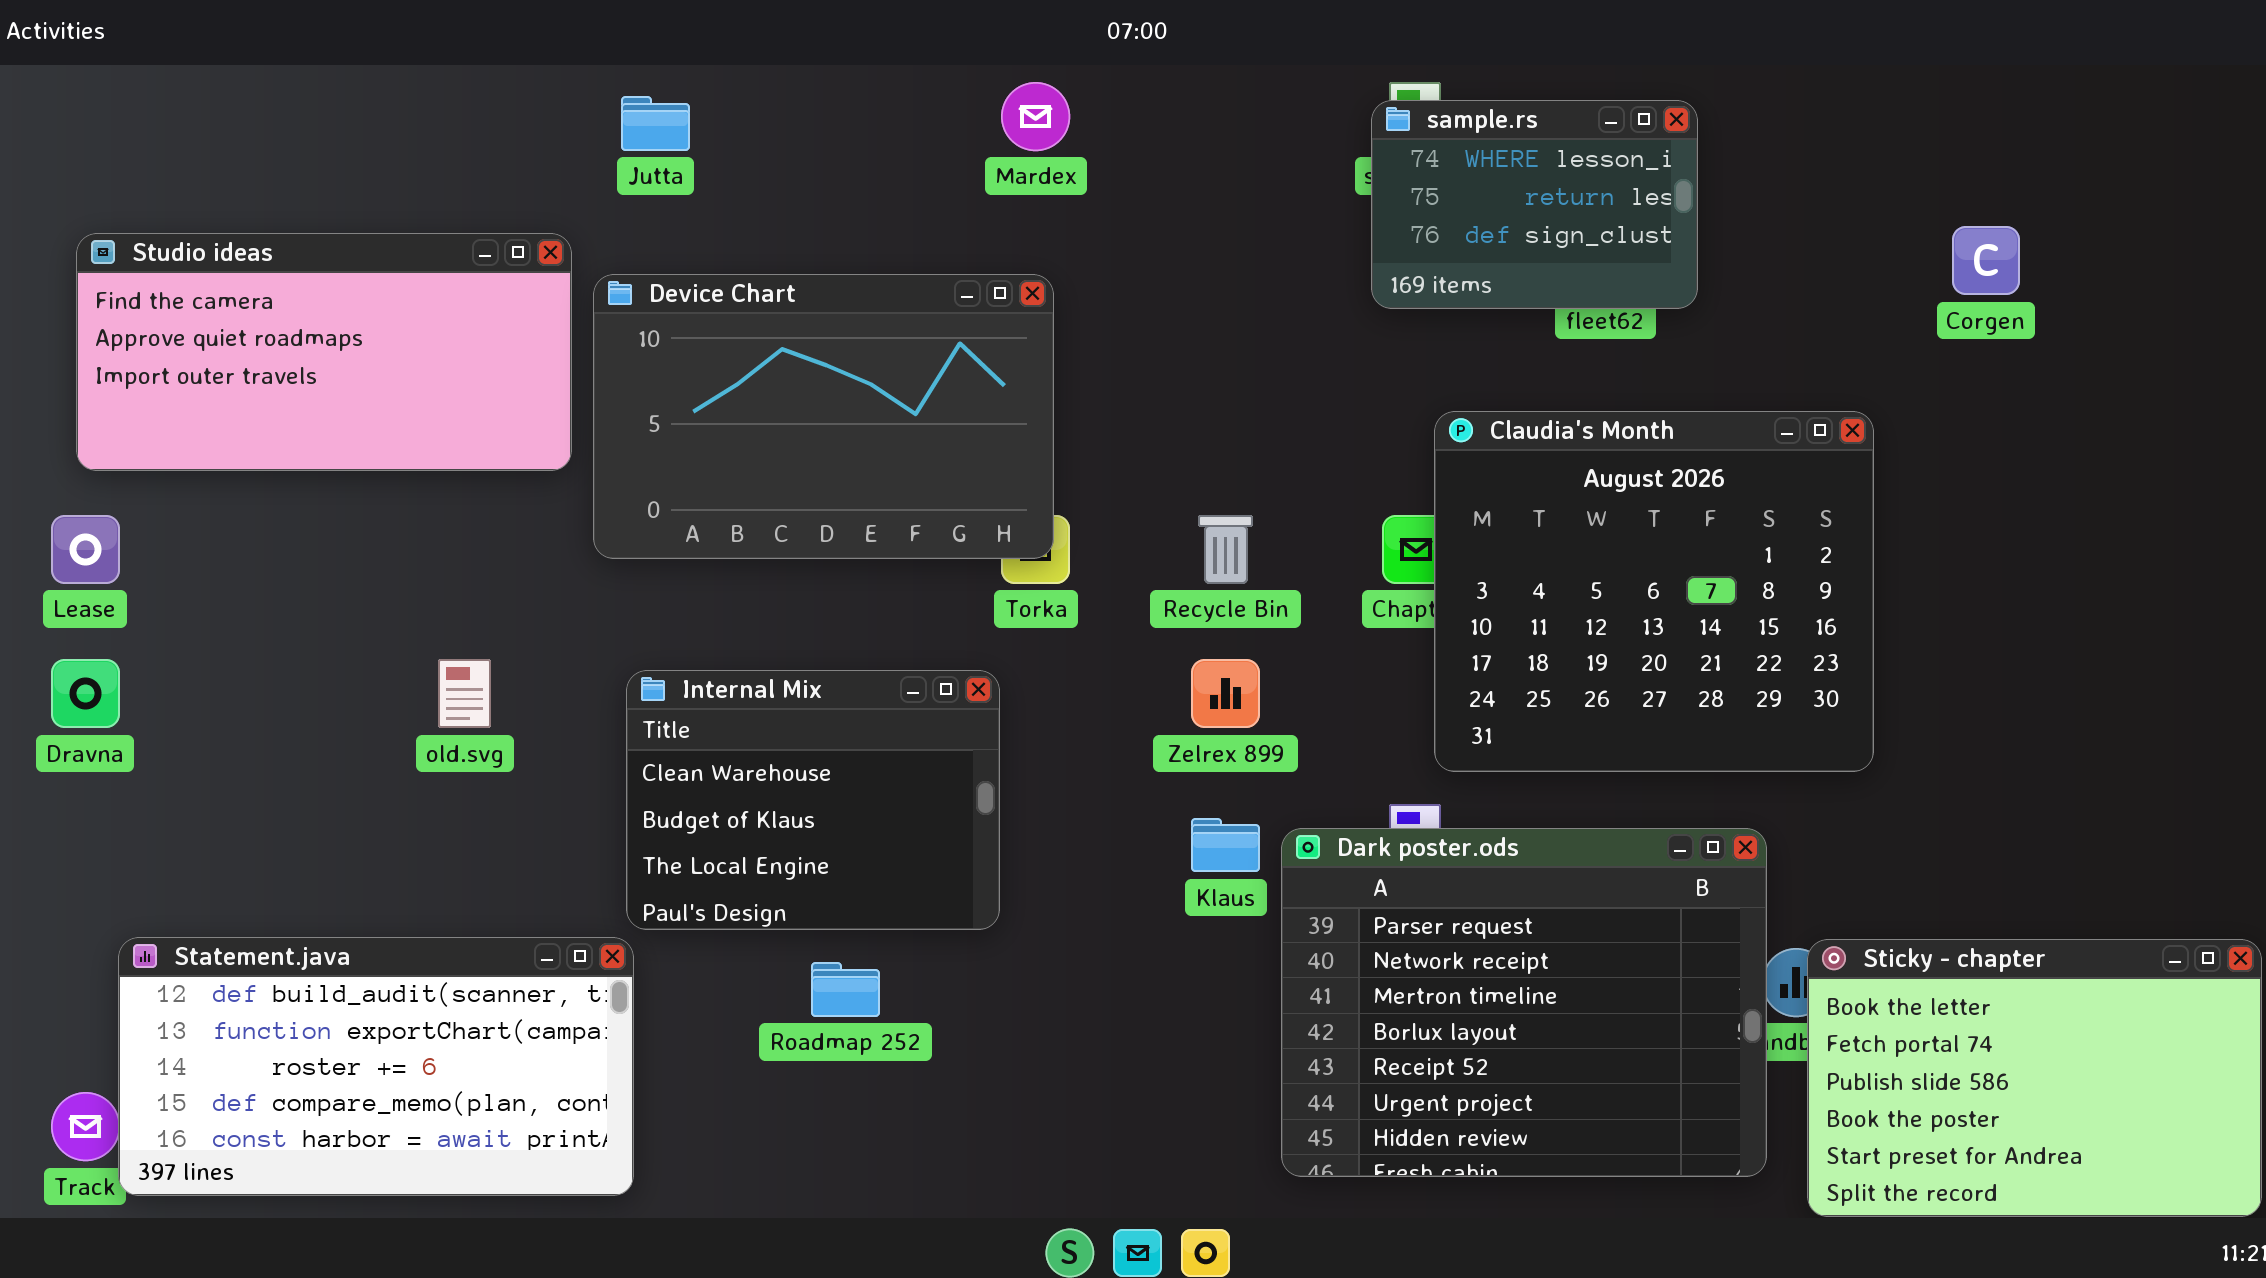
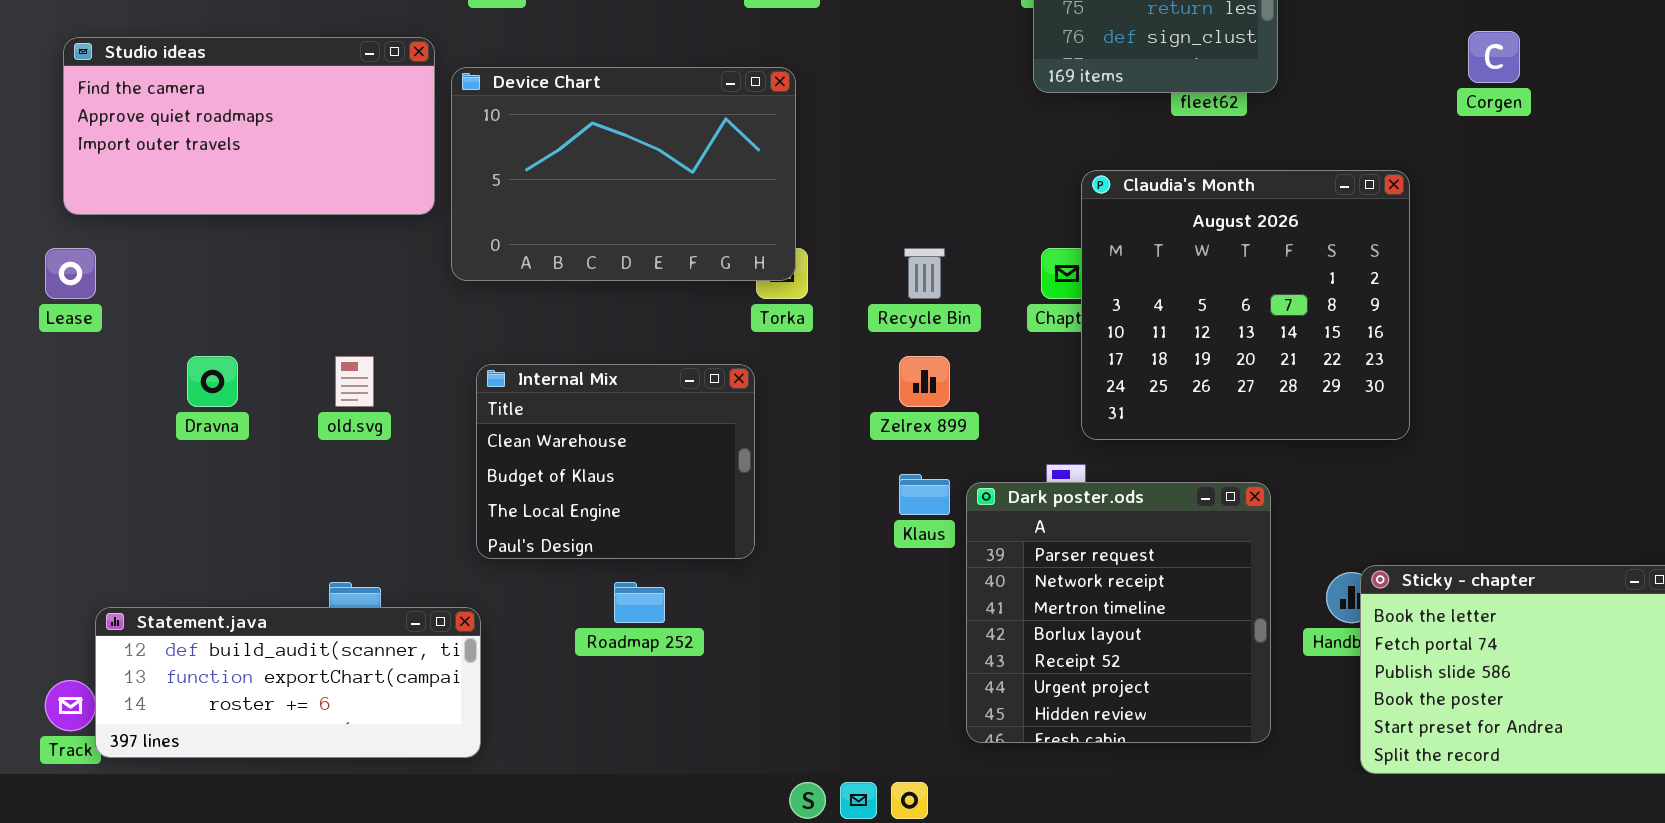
Dravna: [51,659,120,728] -> [187,356,238,407], moved
Dark poster.ods: [1281,828,1767,1177] -> [966,482,1271,743], resized
Statement.java: [118,937,634,1196] -> [95,607,481,758], resized

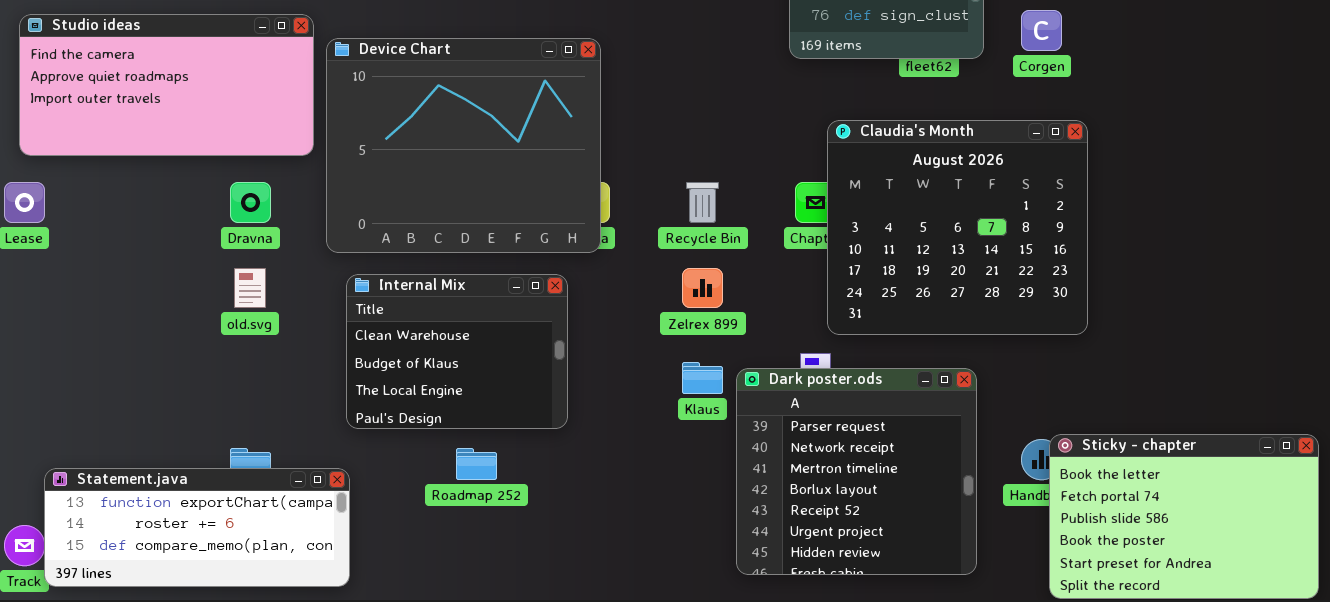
Corgen: [1468,31,1520,83] -> [1021,10,1062,51], moved
Device Chart: [451,67,796,281] -> [326,38,601,253], resized
Dravna: [187,356,238,407] -> [230,182,271,223], moved
Statement.java: [95,607,481,758] -> [44,468,350,587], scrolled down 1 row

